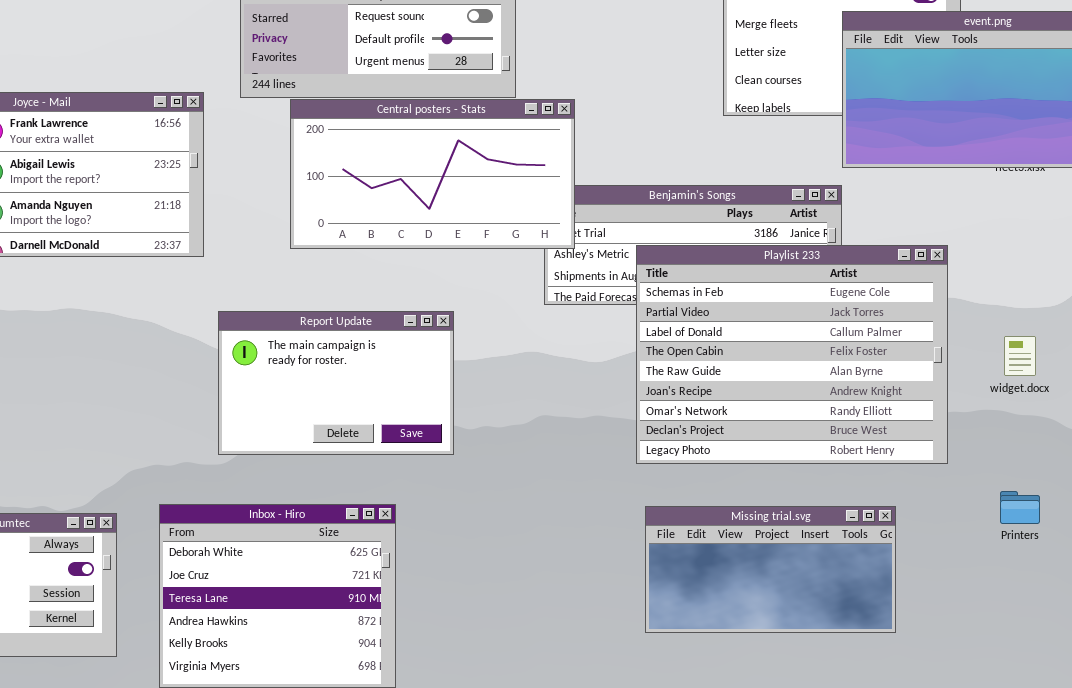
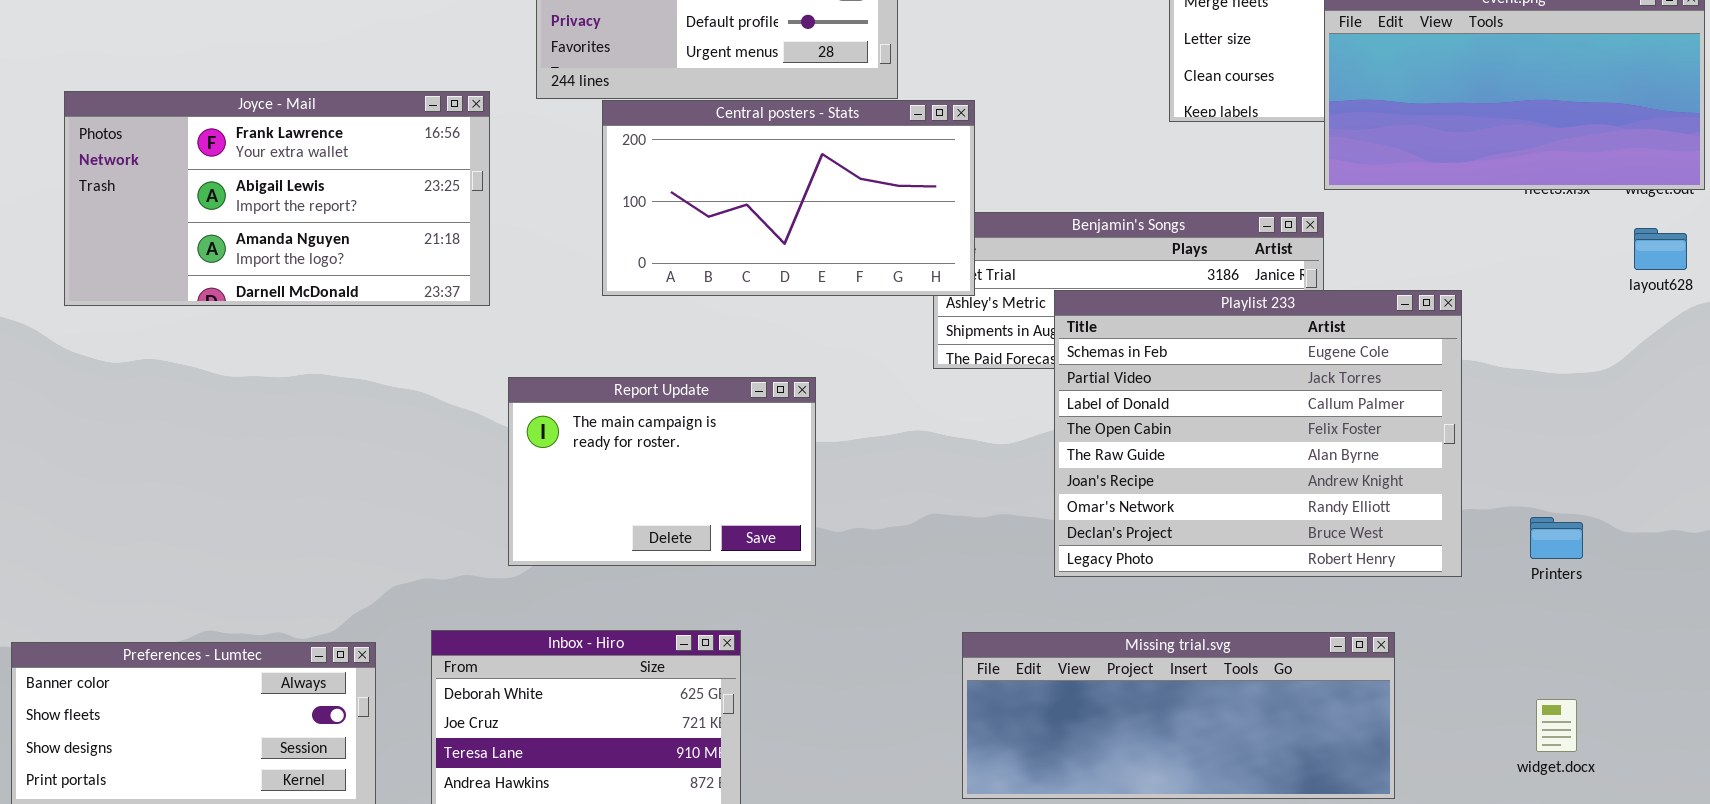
widget.docx: [1004,336,1036,376] -> [1536,699,1577,752], moved
Printers: [1000,491,1040,524] -> [1530,517,1583,559], moved
Missing trial.svg: [645,506,896,633] -> [962,632,1395,799], resized

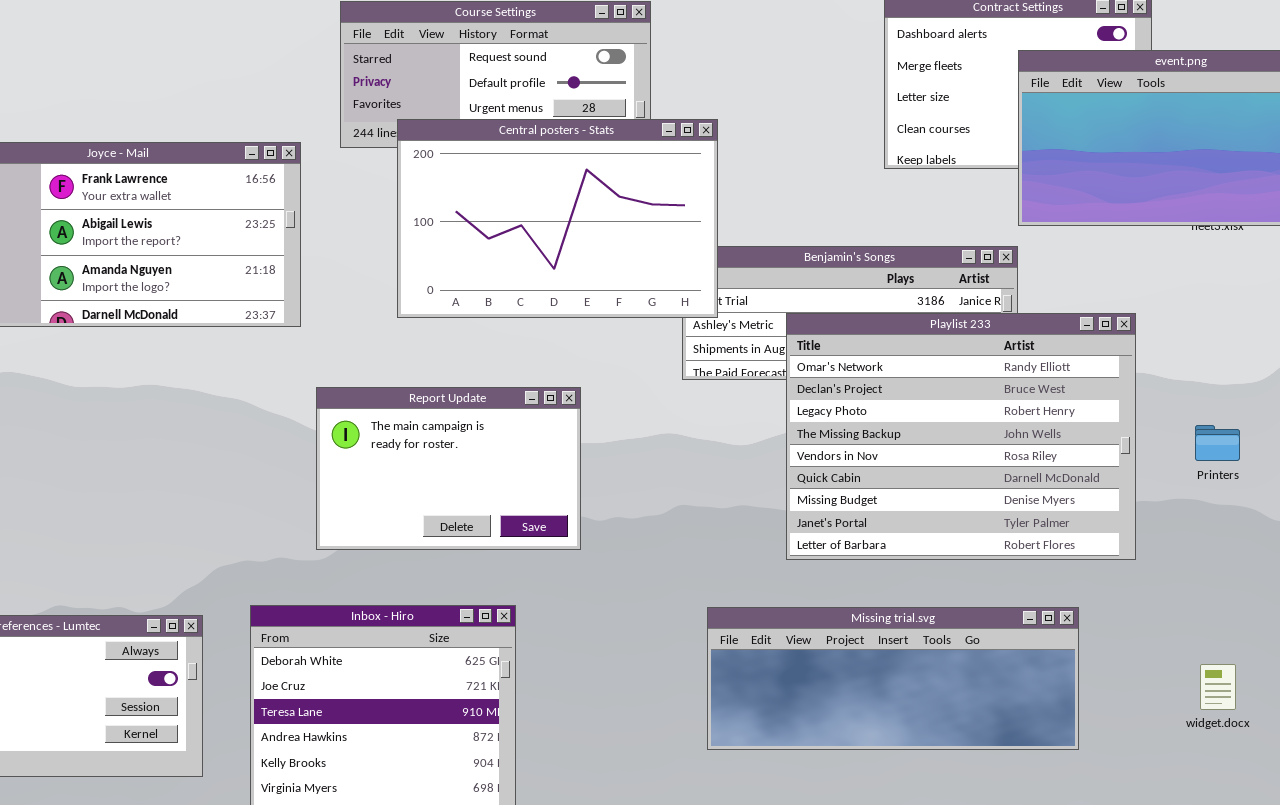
Central posters - Stats: [602,100,975,296] -> [397,119,718,318], resized
Playlist 233: [1054,290,1462,577] -> [786,313,1136,560], scrolled down 6 rows
Printers: [1530,517,1583,559] -> [1195,425,1240,461], moved

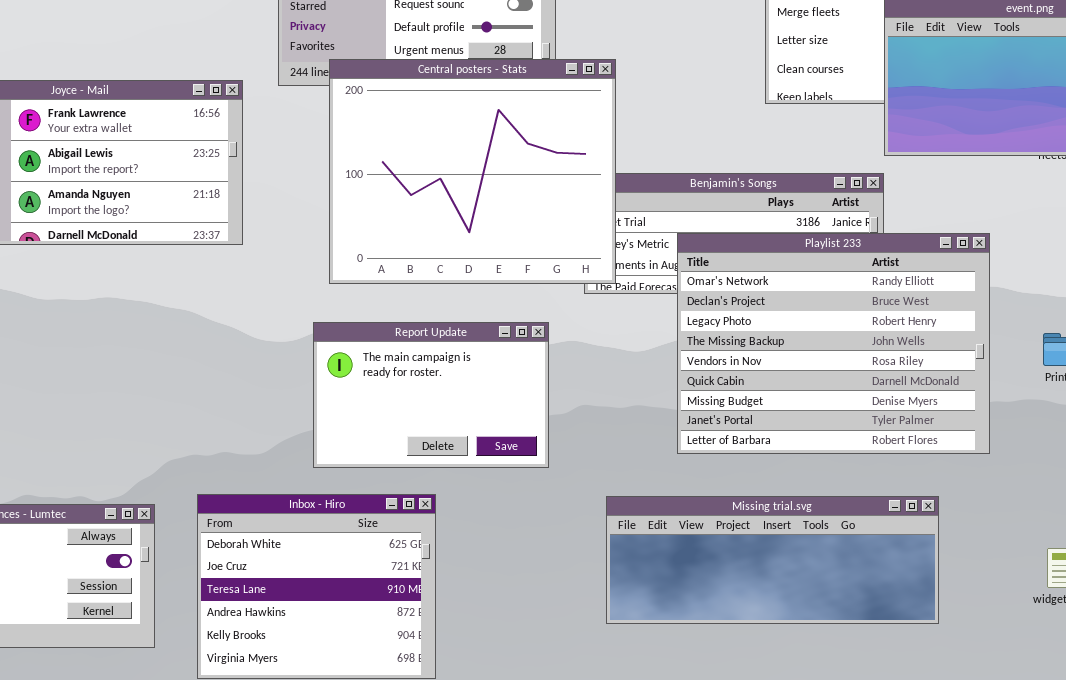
Central posters - Stats: [397,119,718,318] -> [329,59,616,284], resized
Report Update: [316,387,581,550] -> [313,322,549,468], moved

